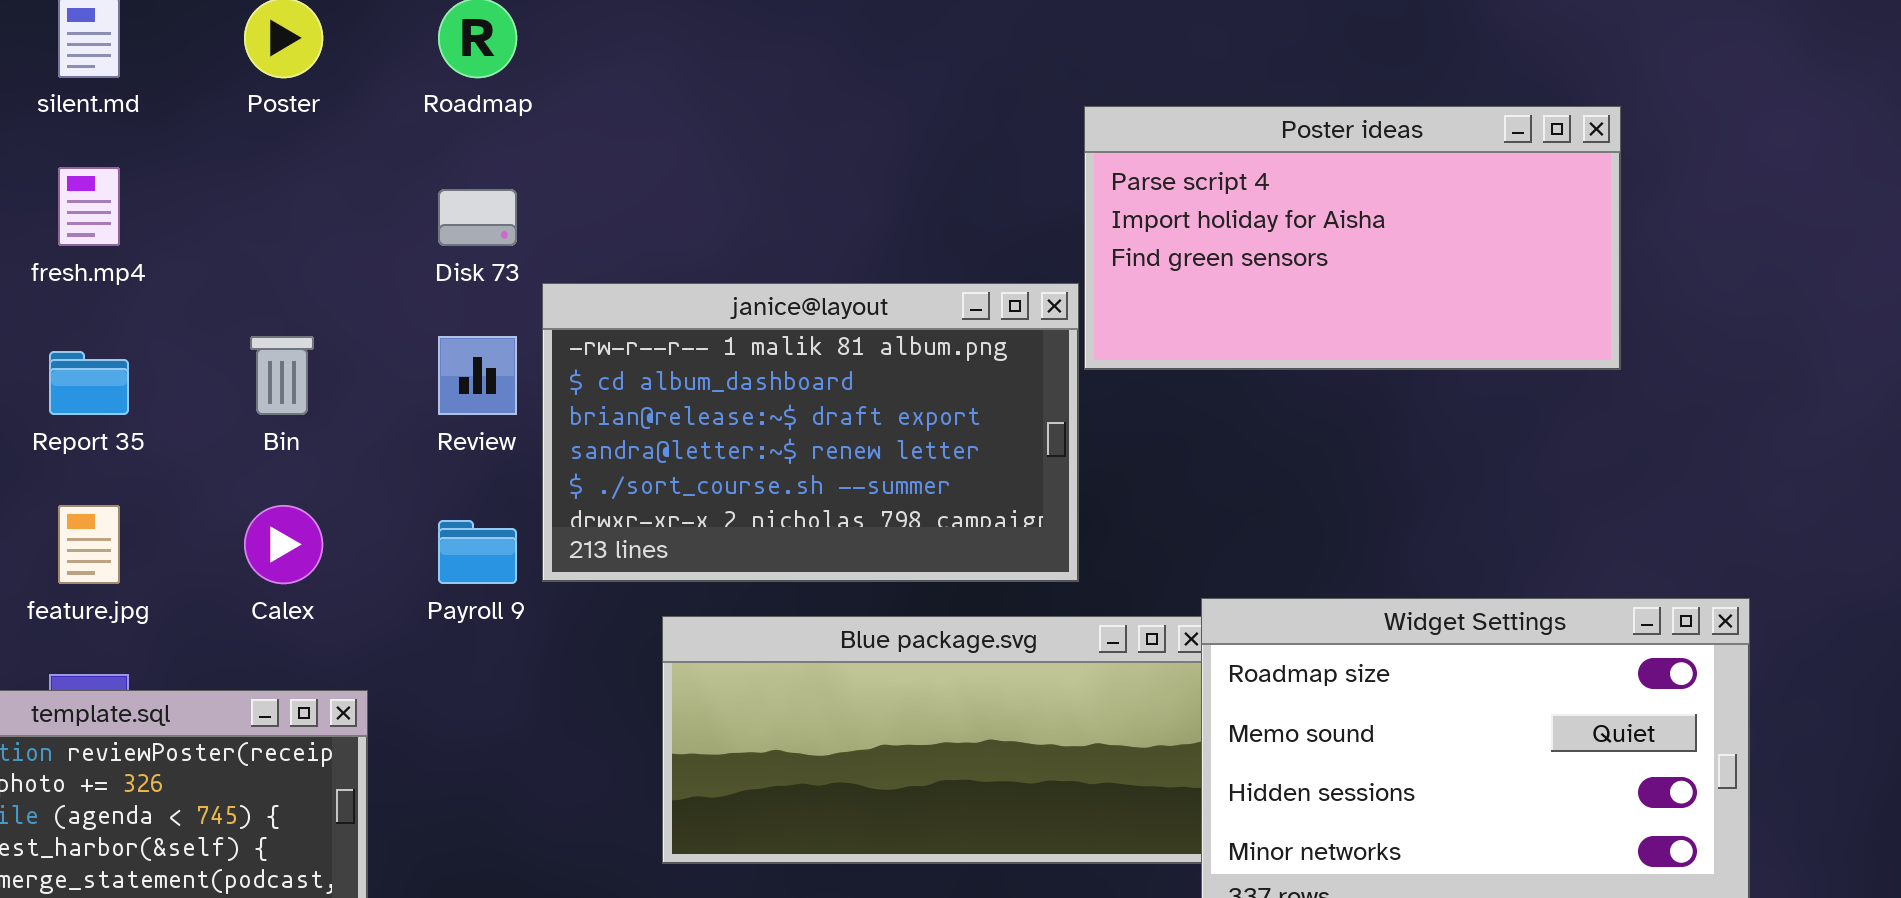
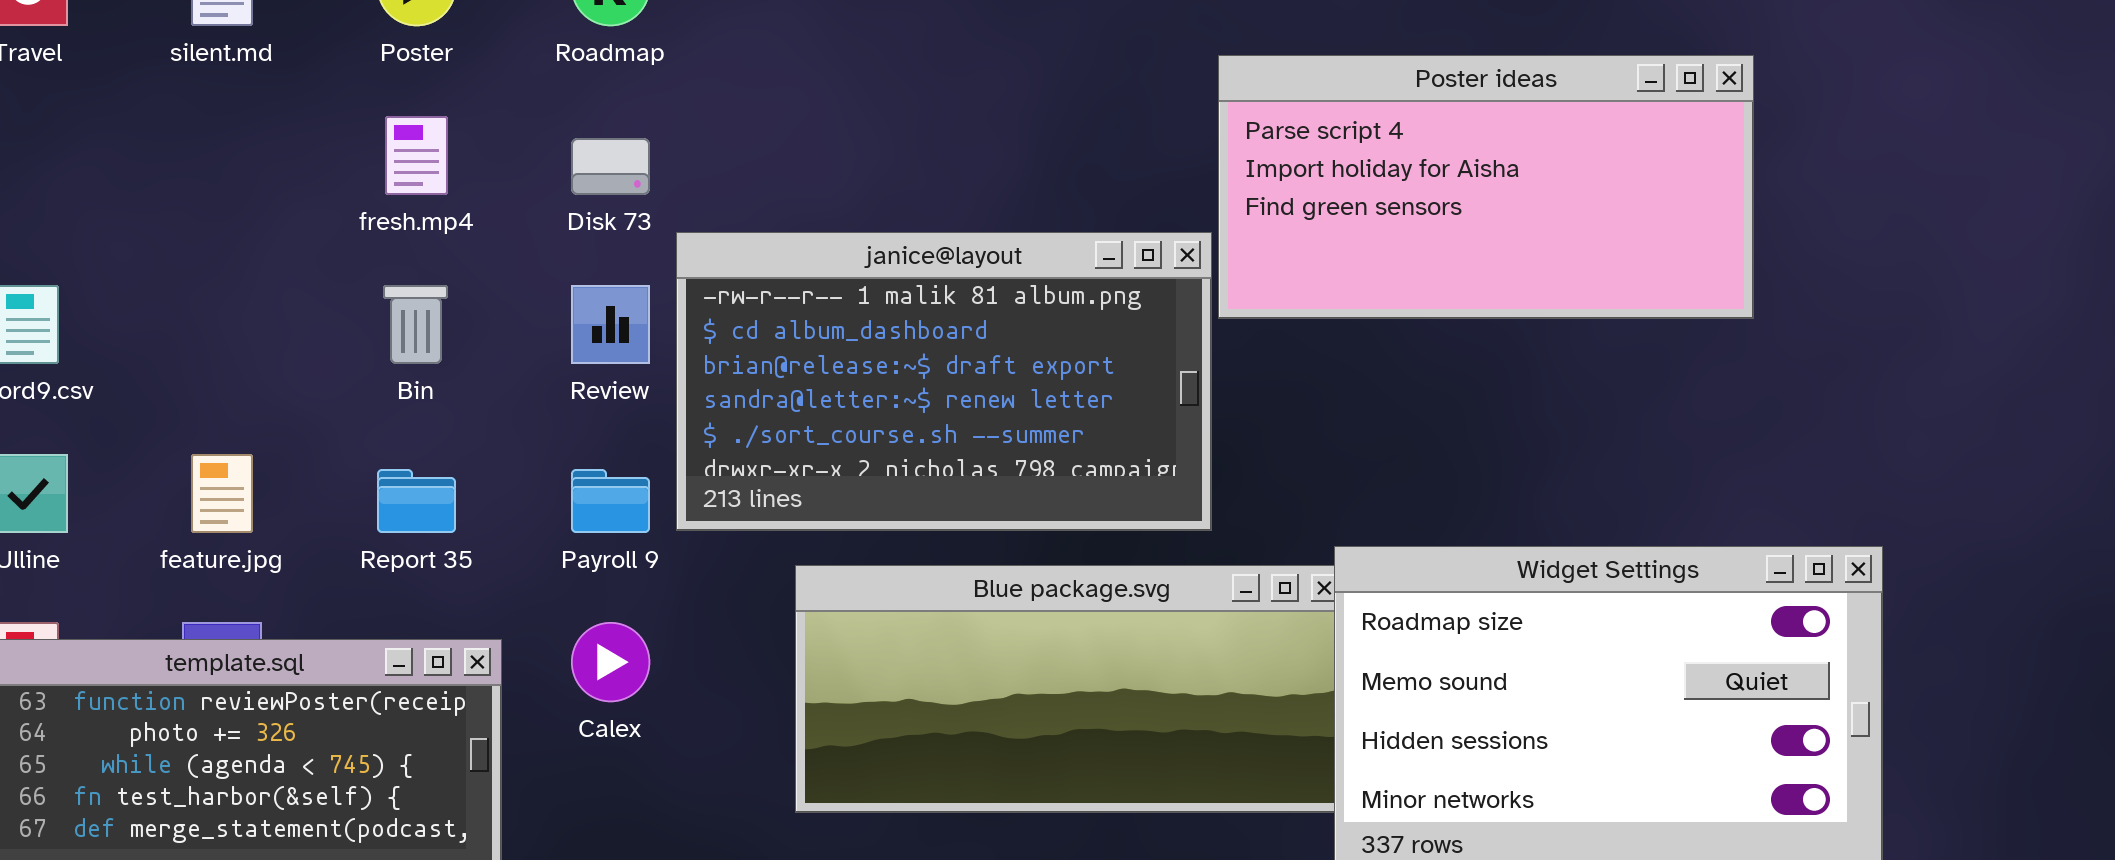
fresh.mp4: [58,167,120,246] -> [385,116,448,195], moved
Report 35: [49,351,129,415] -> [377,469,456,533], moved
Calex: [244,505,323,584] -> [571,622,650,702], moved

